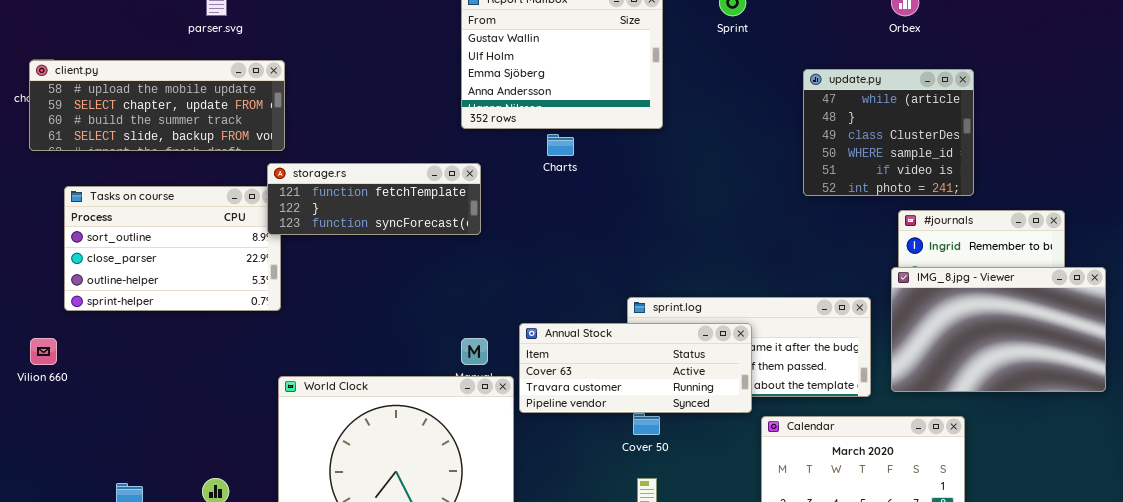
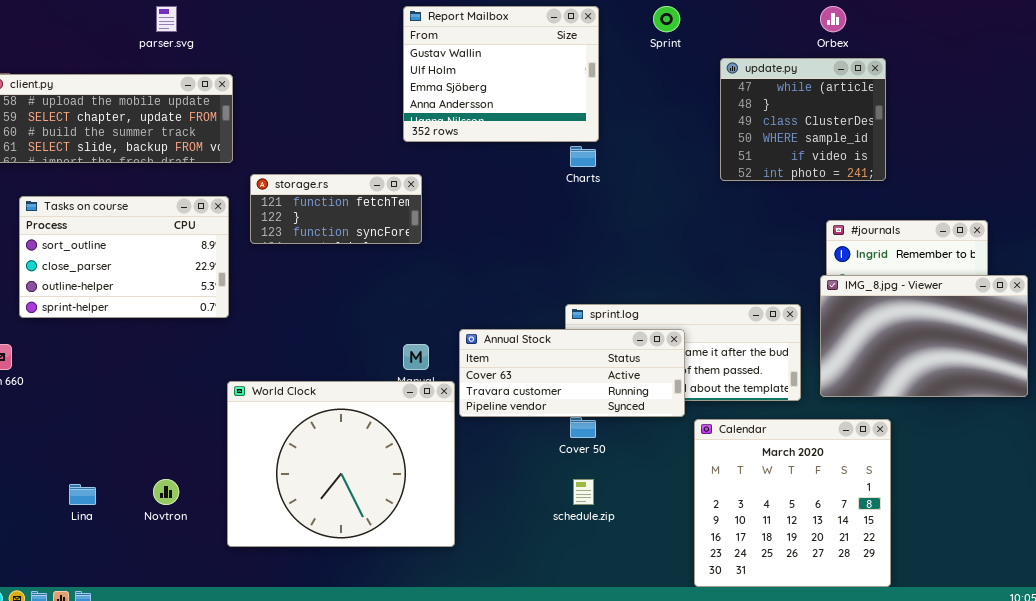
update.py: [803,69,974,196] -> [720,58,886,181], moved
Charts: [547,134,574,156] -> [570,146,596,167], moved
storage.rs: [267,163,481,235] -> [250,174,422,244], resized

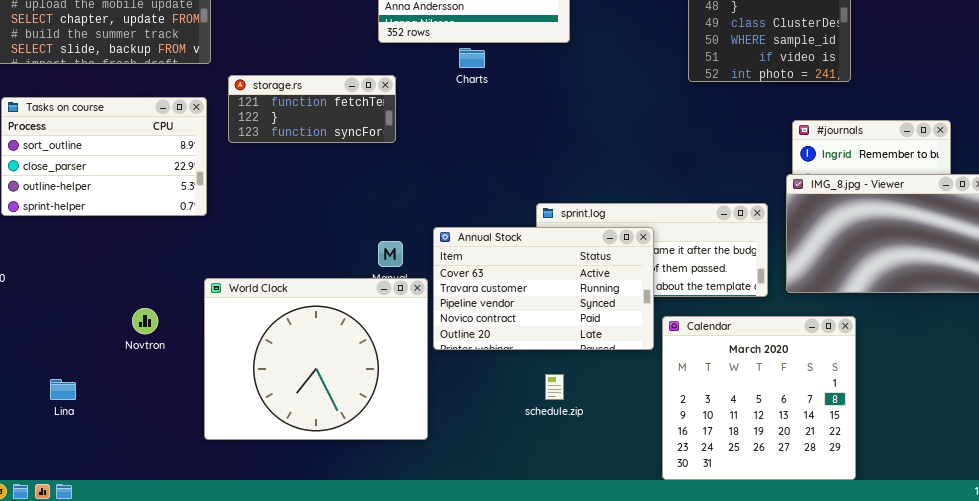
Charts: [570,146,596,167] -> [459,48,485,68], moved
Annual Stock: [459,329,685,417] -> [433,227,654,350], resized
Novtron: [153,479,179,505] -> [132,308,158,334], moved

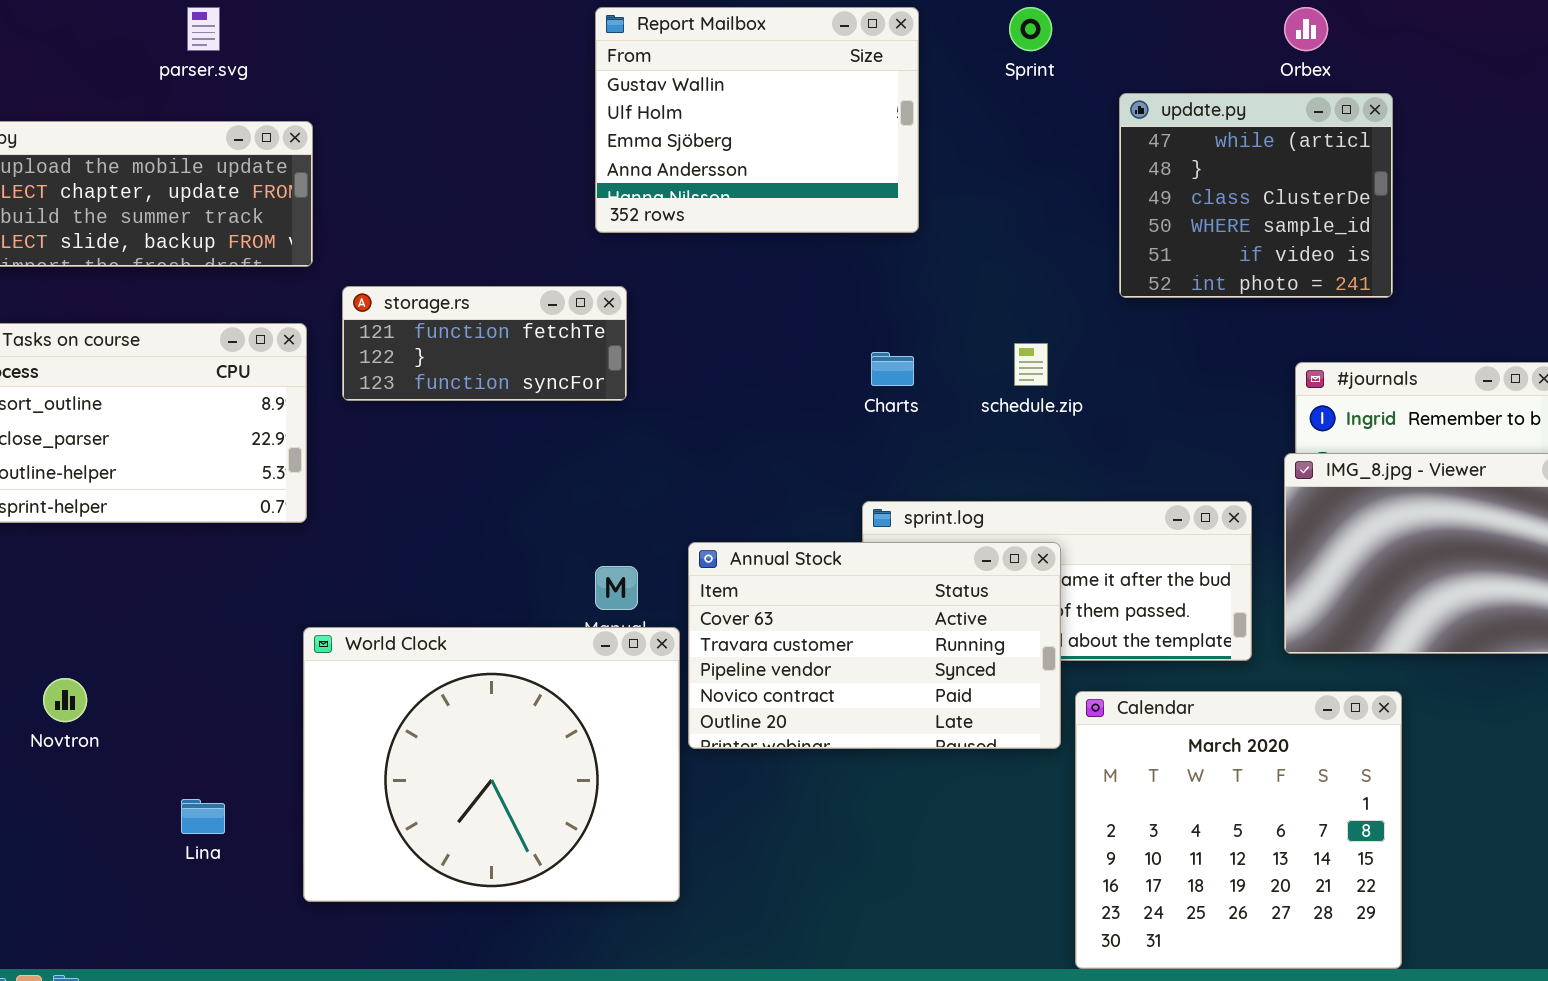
Charts: [459,48,485,68] -> [871,352,914,386], moved
Novtron: [132,308,158,334] -> [43,678,87,722], moved
schedule.zip: [545,374,564,400] -> [1014,343,1048,386], moved
Lina: [50,379,76,400] -> [181,799,225,834], moved

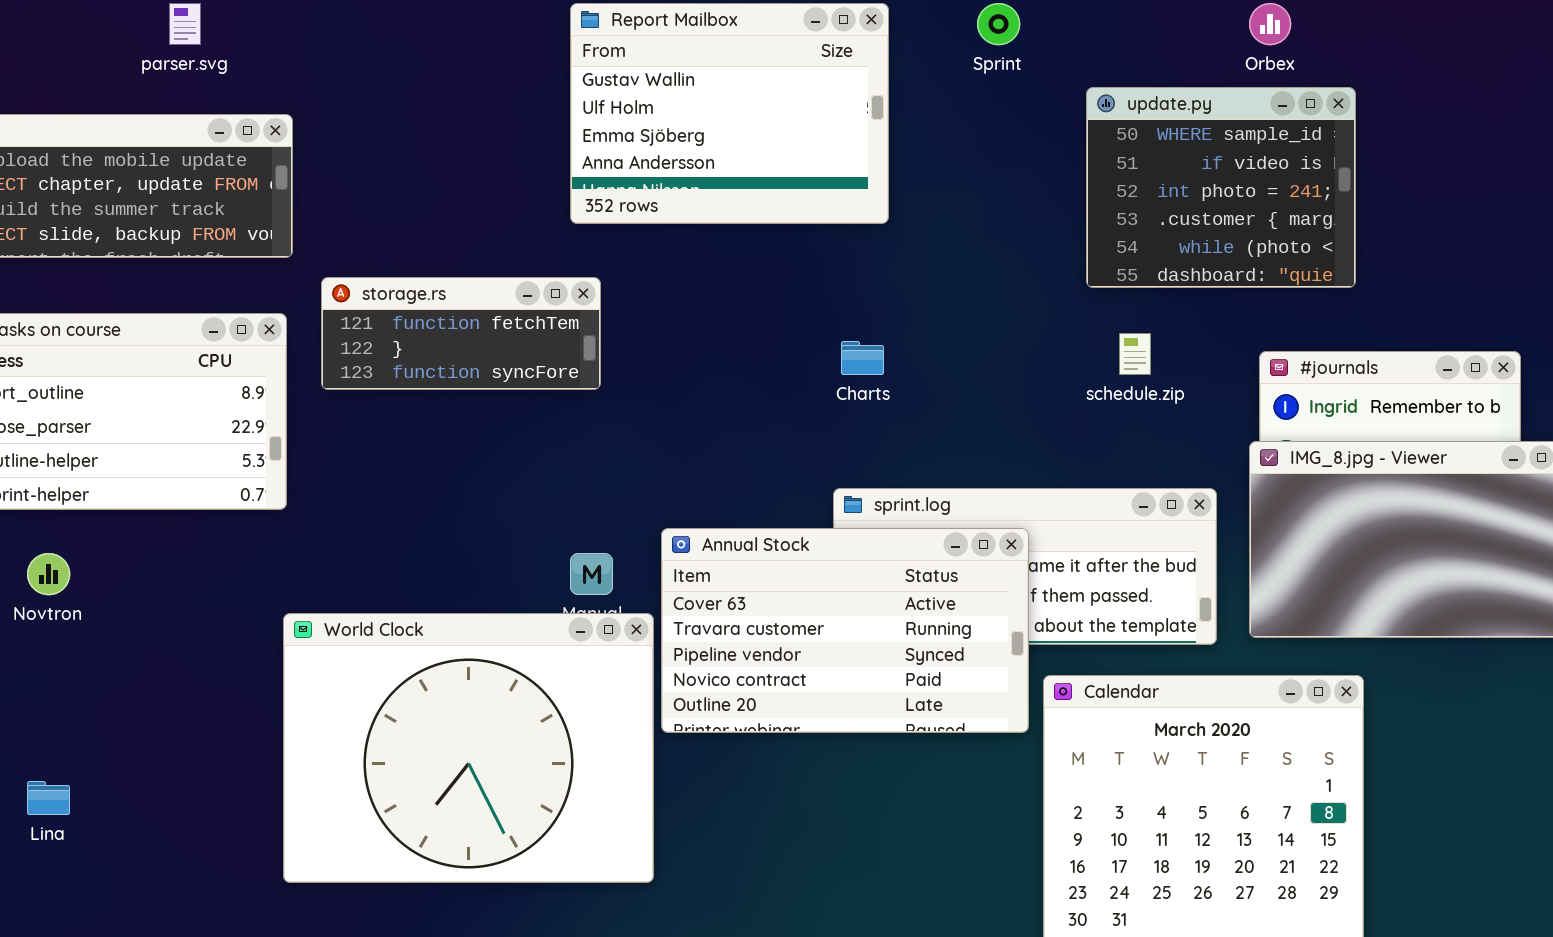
update.py: [1119,93,1393,298] -> [1086,87,1356,288], scrolled down 3 rows
schedule.zip: [1014,343,1048,386] -> [1119,333,1151,375], moved
Novtron: [43,678,87,722] -> [27,553,70,595], moved
Lina: [181,799,225,834] -> [27,781,70,815], moved

